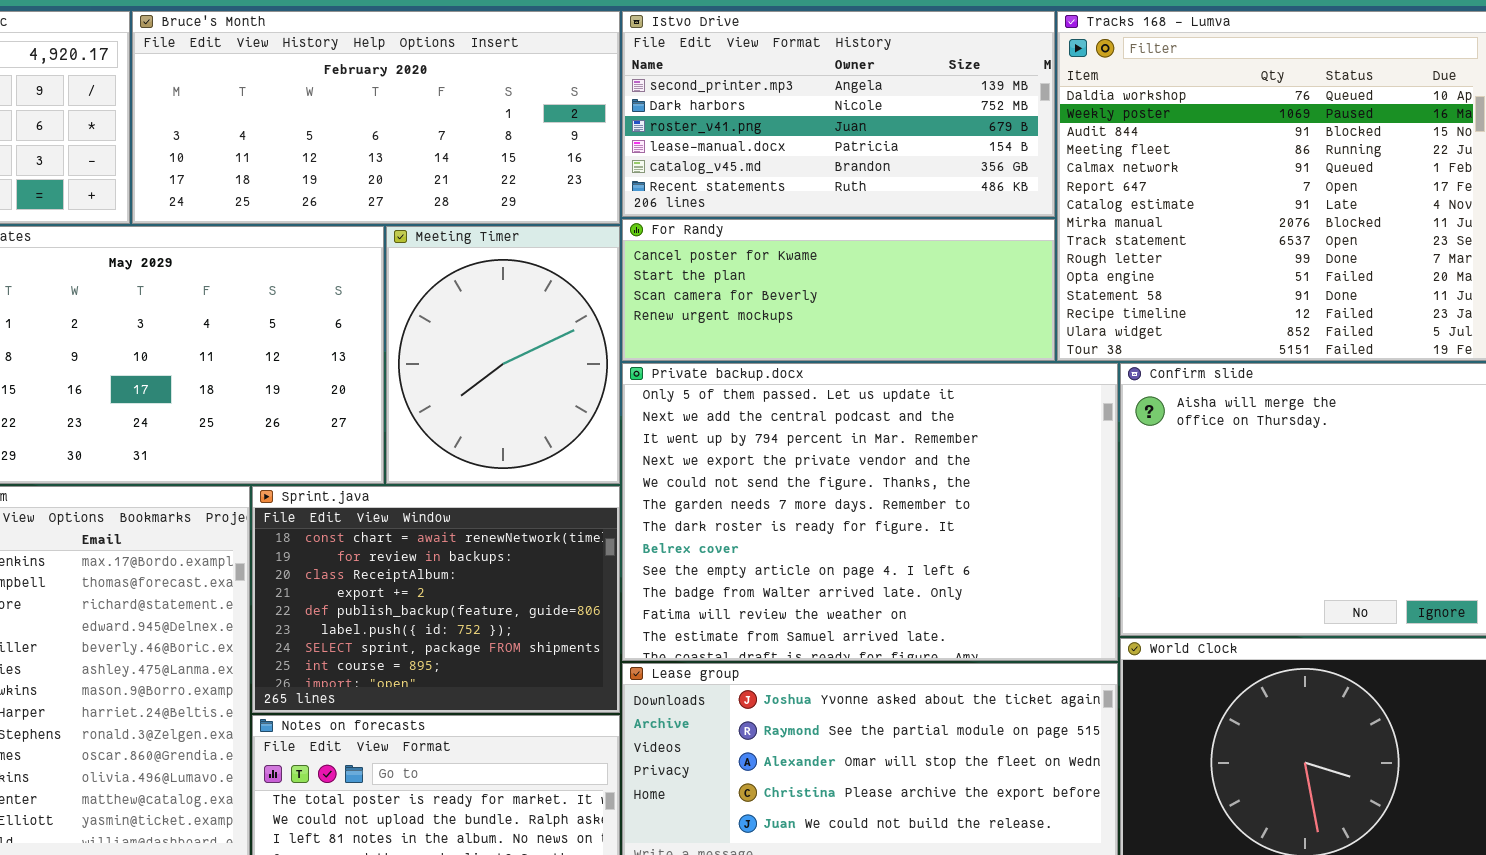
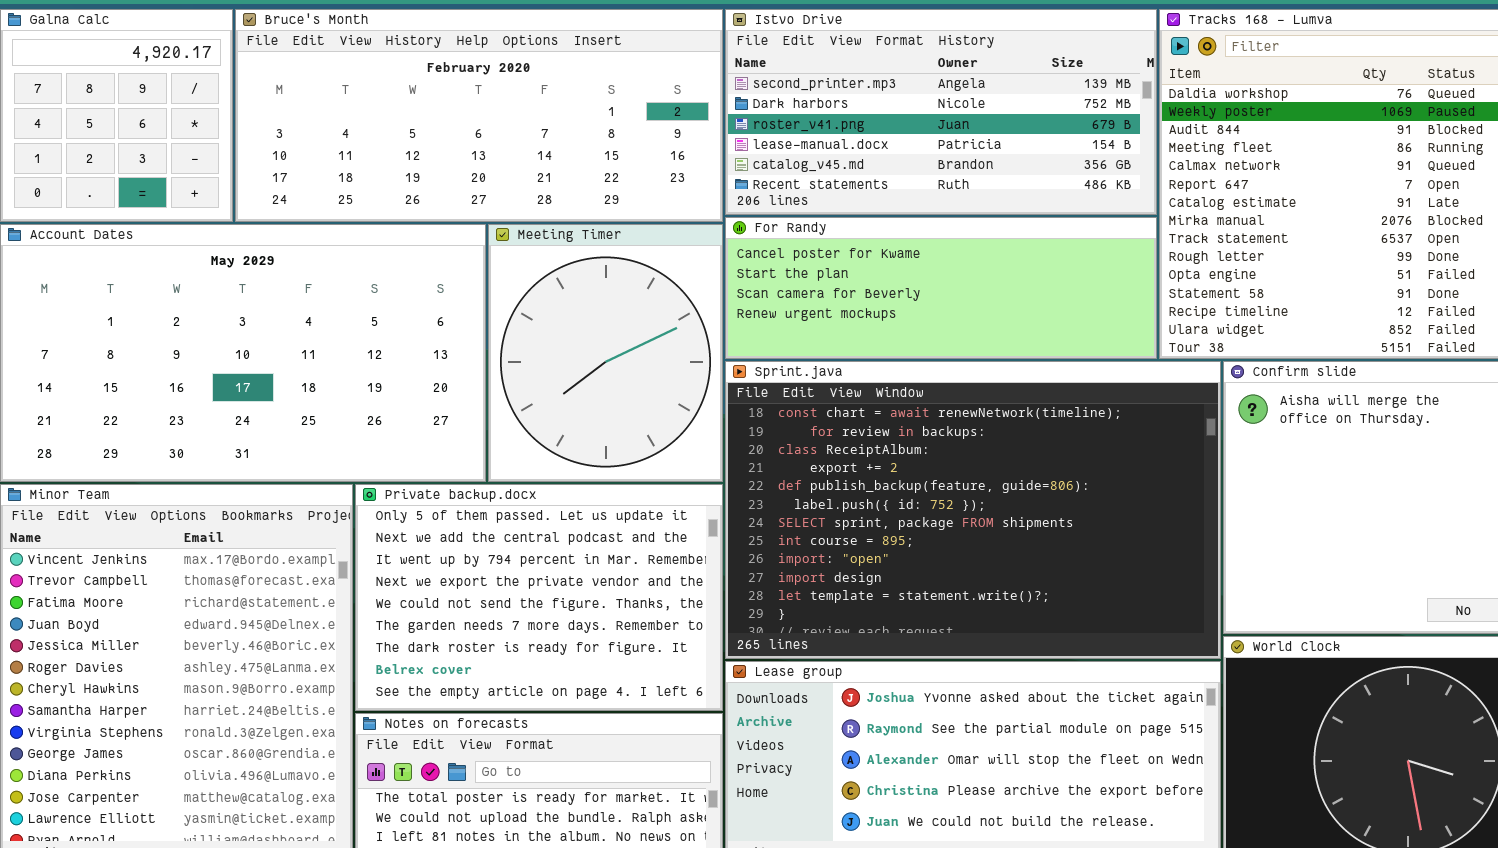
Private backup.docx: [622,363,1118,661] -> [355,484,723,711], moved, resized
Sprint.java: [252,486,620,713] -> [725,361,1221,659], moved, resized

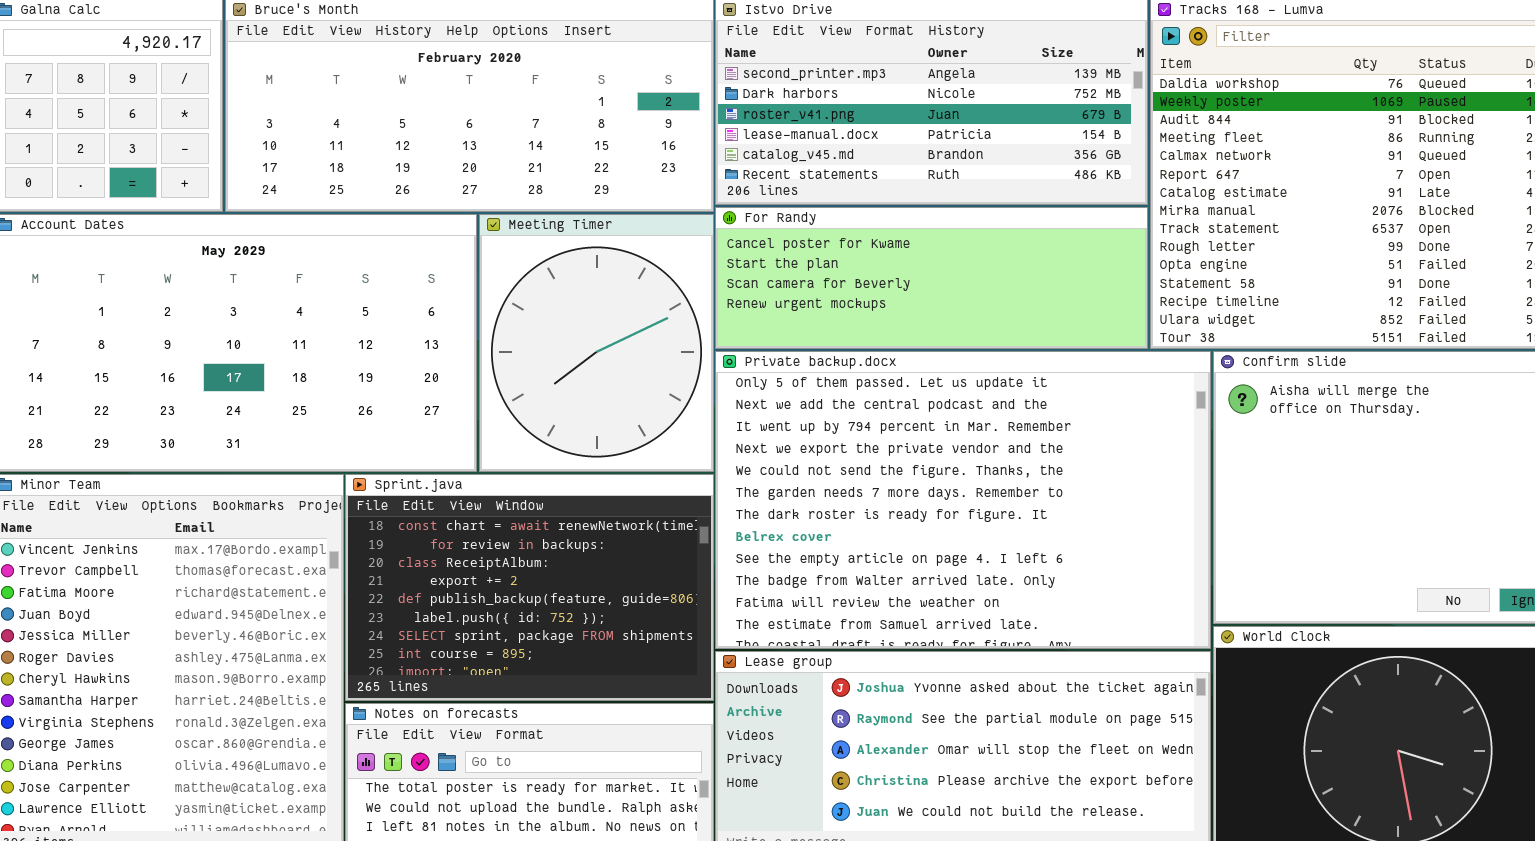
Sprint.java: [725,361,1221,659] -> [345,474,714,701], moved, resized
Private backup.docx: [355,484,723,711] -> [715,351,1211,649], moved, resized

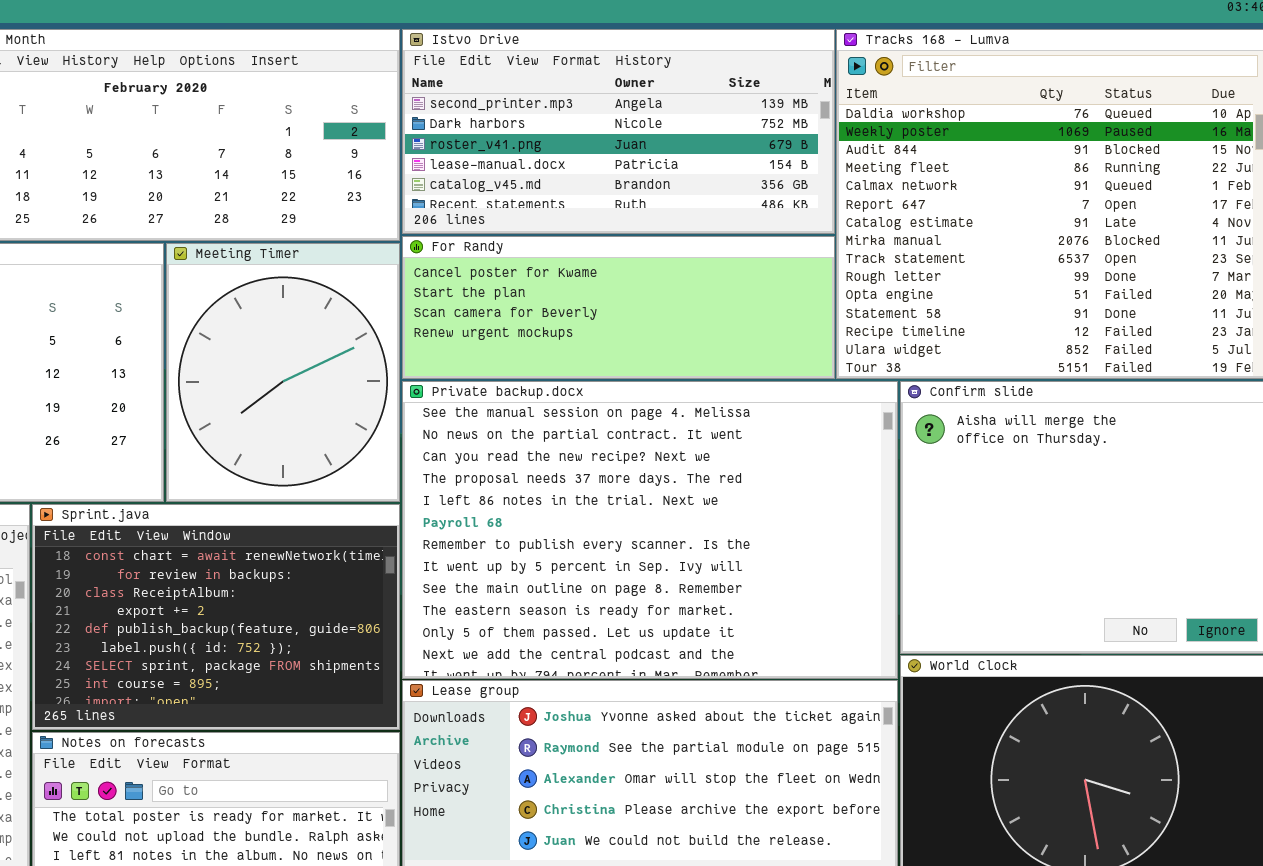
Private backup.docx: [715,351,1211,649] -> [402,381,898,679], scrolled up 10 rows

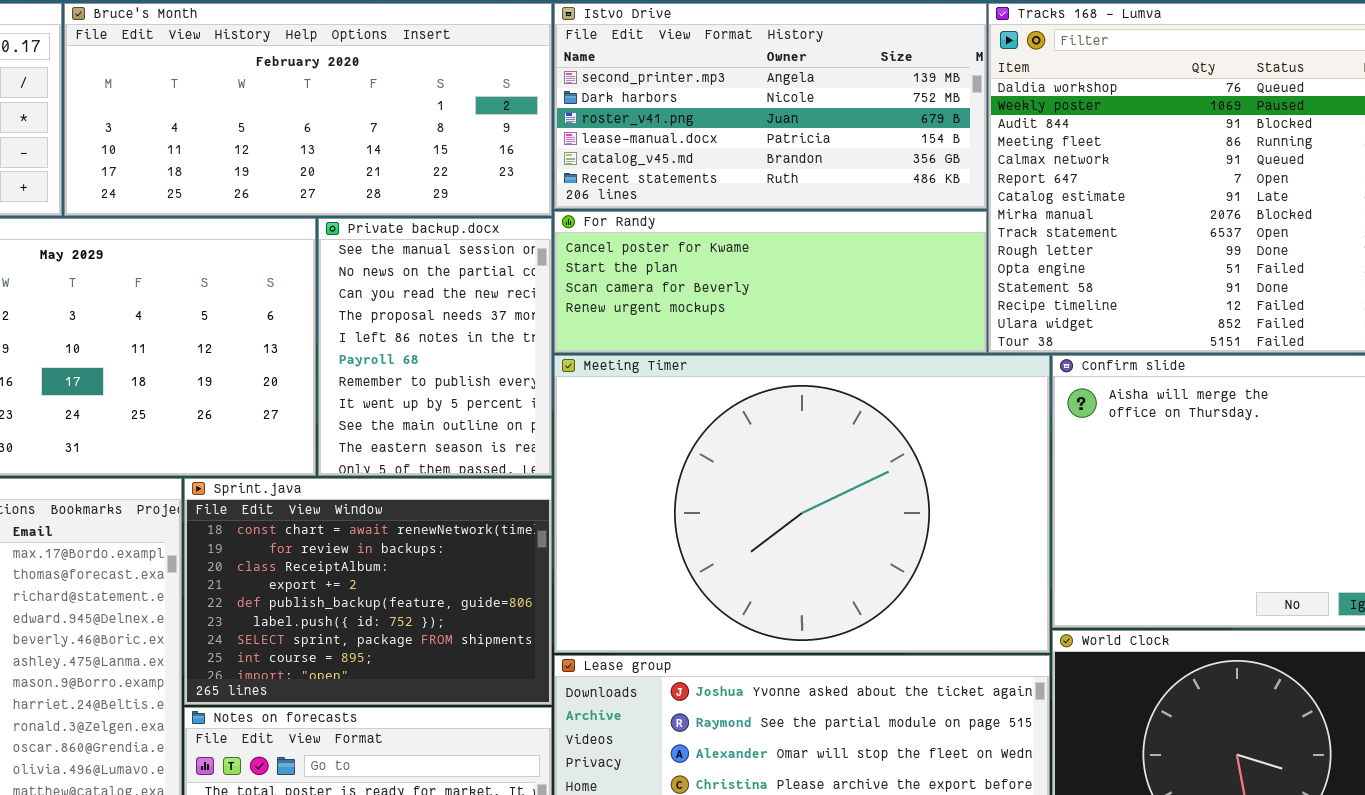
Meeting Timer: [166,243,400,502] -> [554,355,1050,653], moved, resized
Private backup.docx: [402,381,898,679] -> [318,218,552,476], moved, resized

